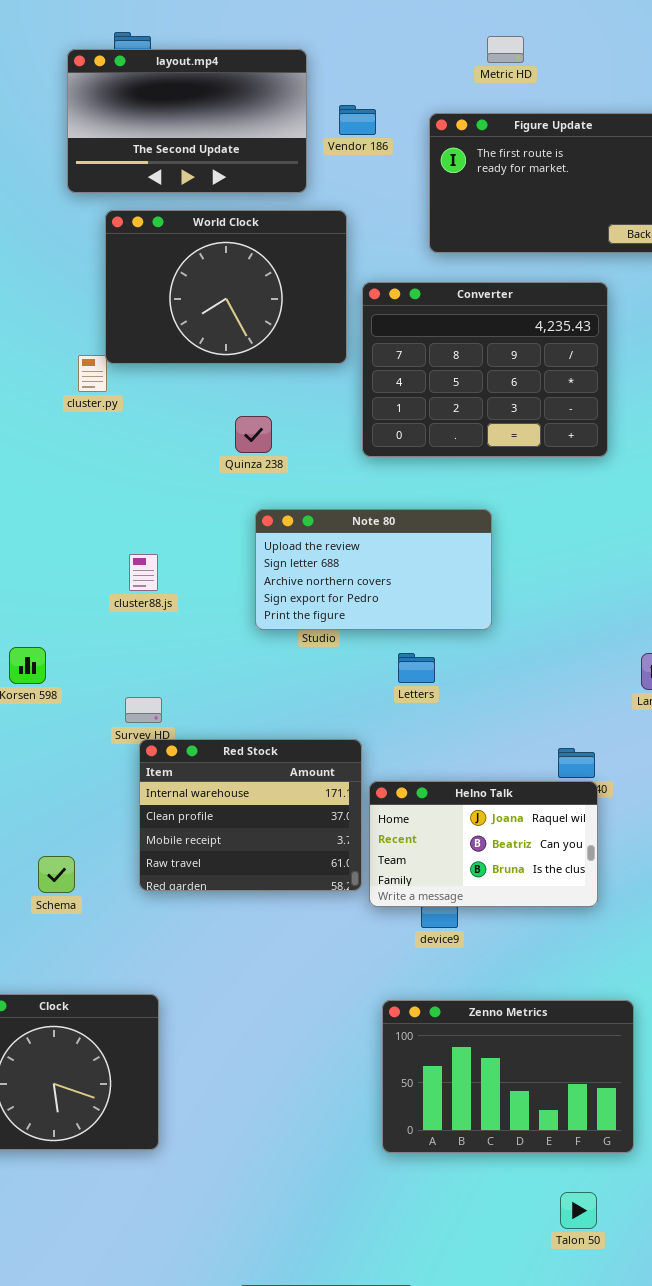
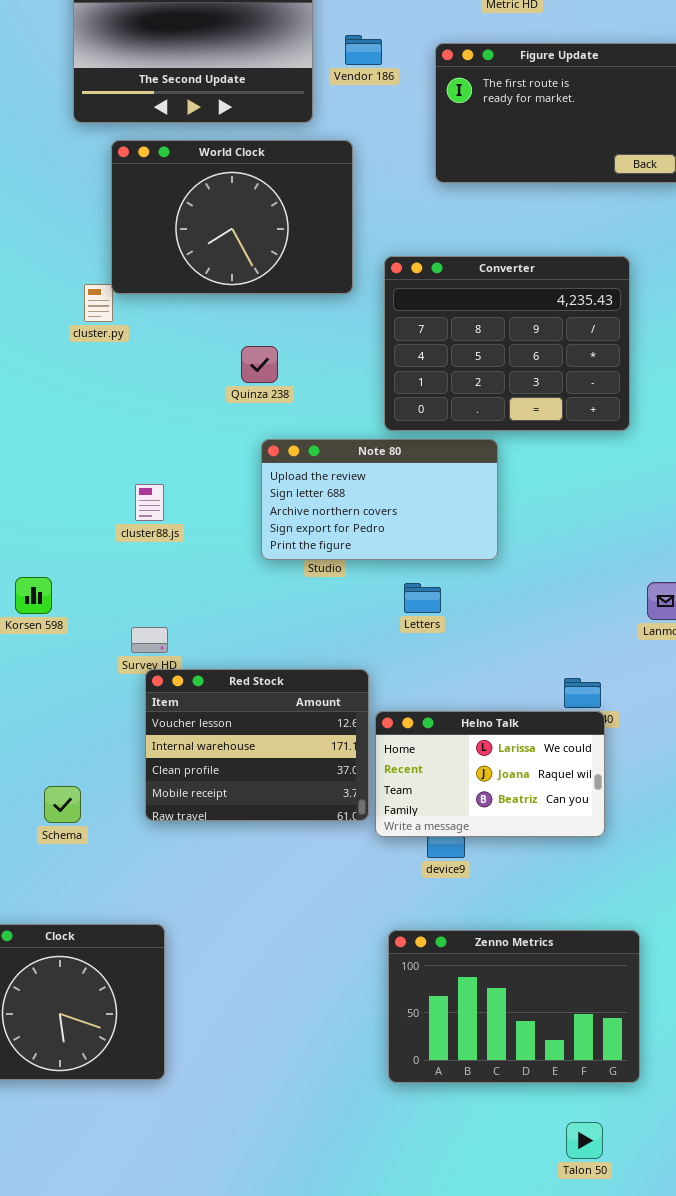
Converter: [362,282,608,457] -> [384,256,630,431], moved
Red Stock: [139,739,362,891] -> [145,669,369,821], scrolled up 1 row
Helno Talk: [369,781,598,907] -> [375,711,605,837], scrolled up 1 row

